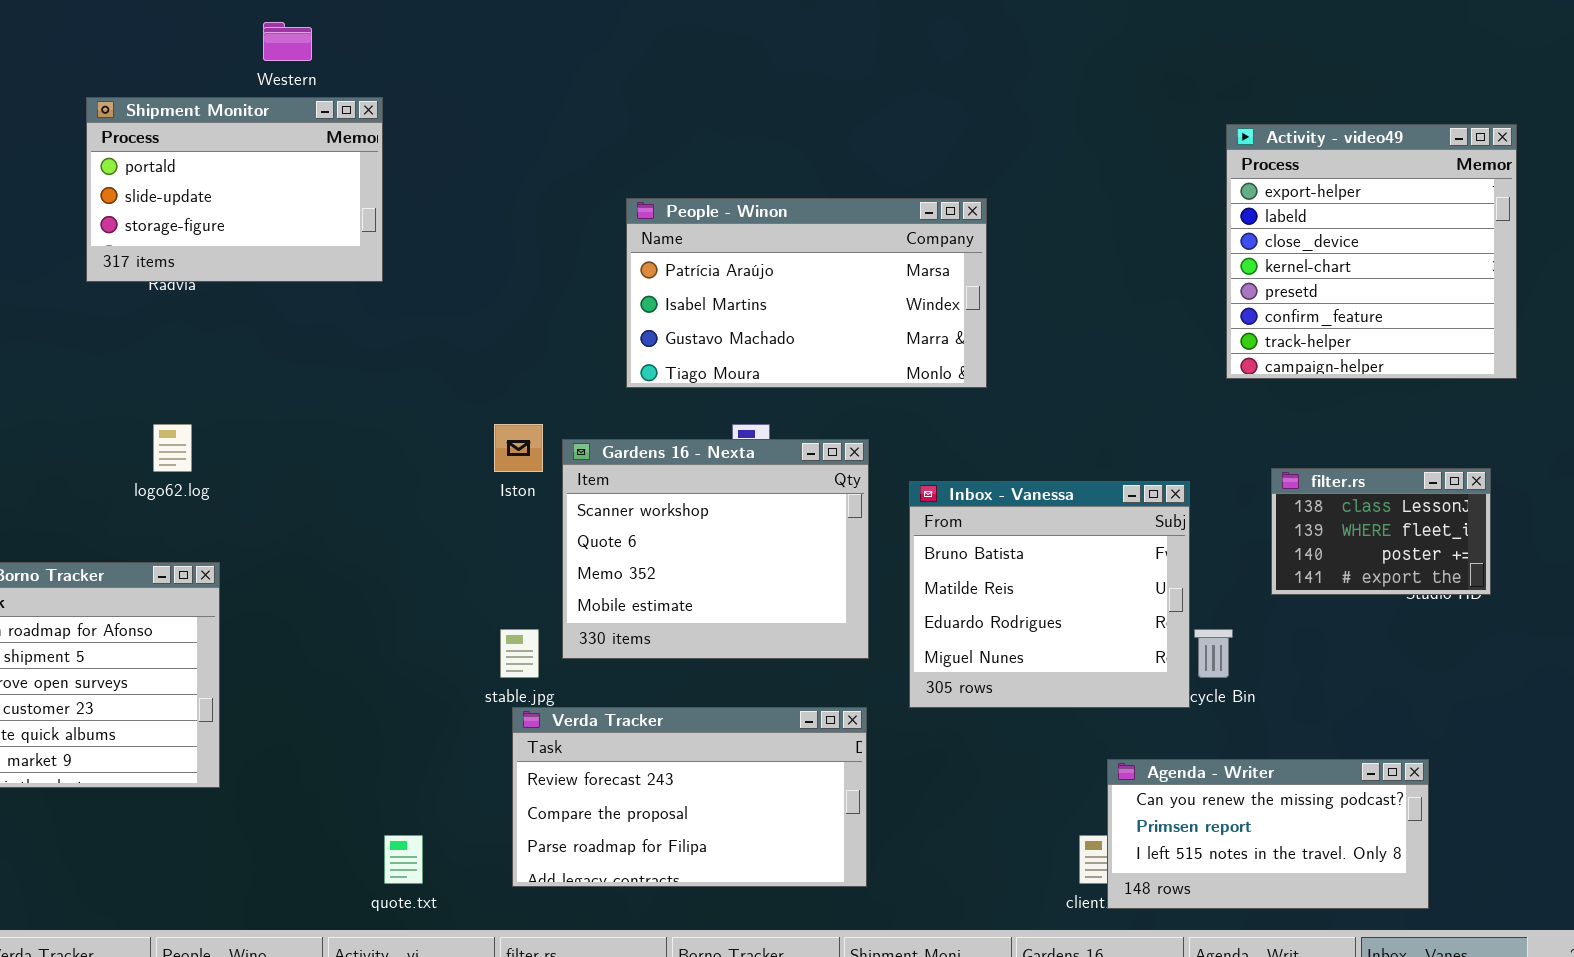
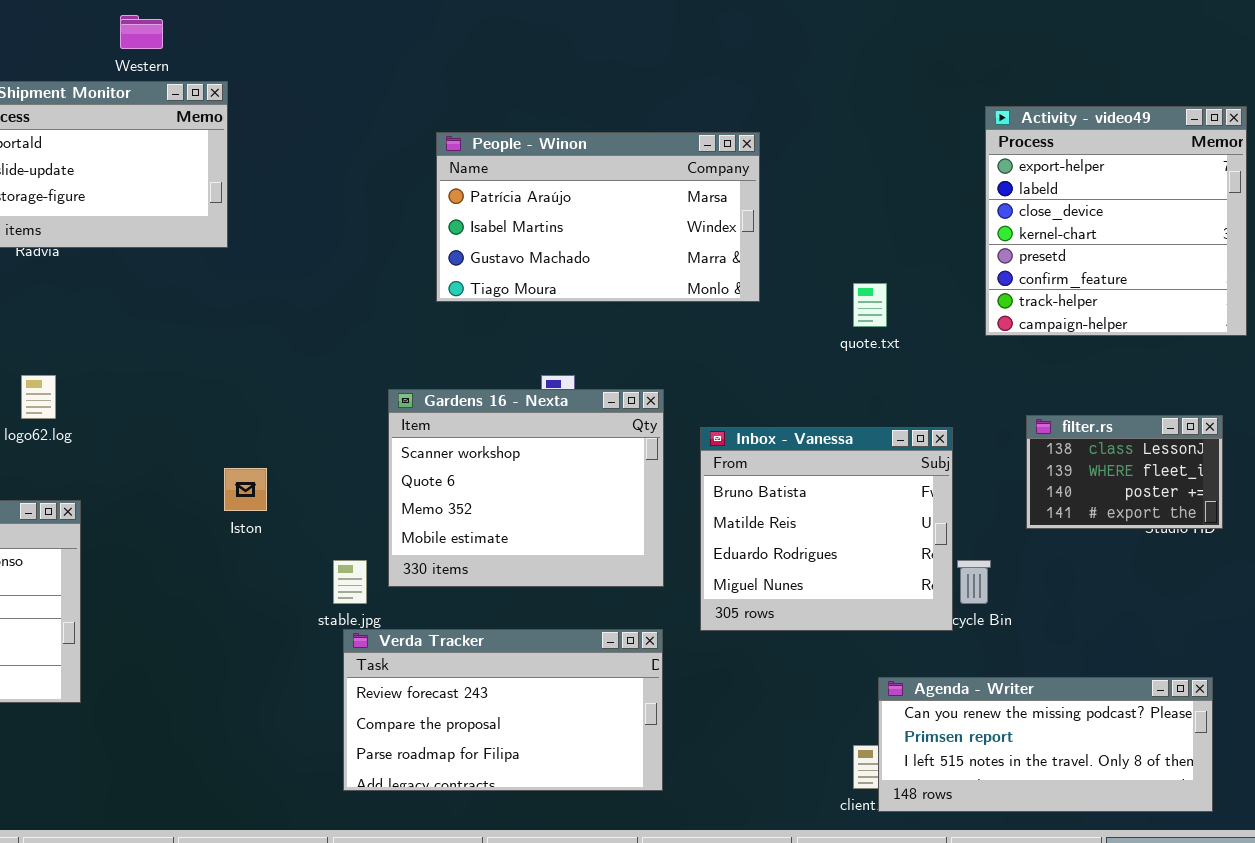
People - Winon: [626,198,987,388] -> [436,132,760,302], moved
Iston: [494,424,543,472] -> [224,468,267,511], moved
Agenda - Writer: [1107,759,1429,909] -> [878,677,1213,812], resized
quote.txt: [384,835,423,884] -> [853,283,887,327], moved

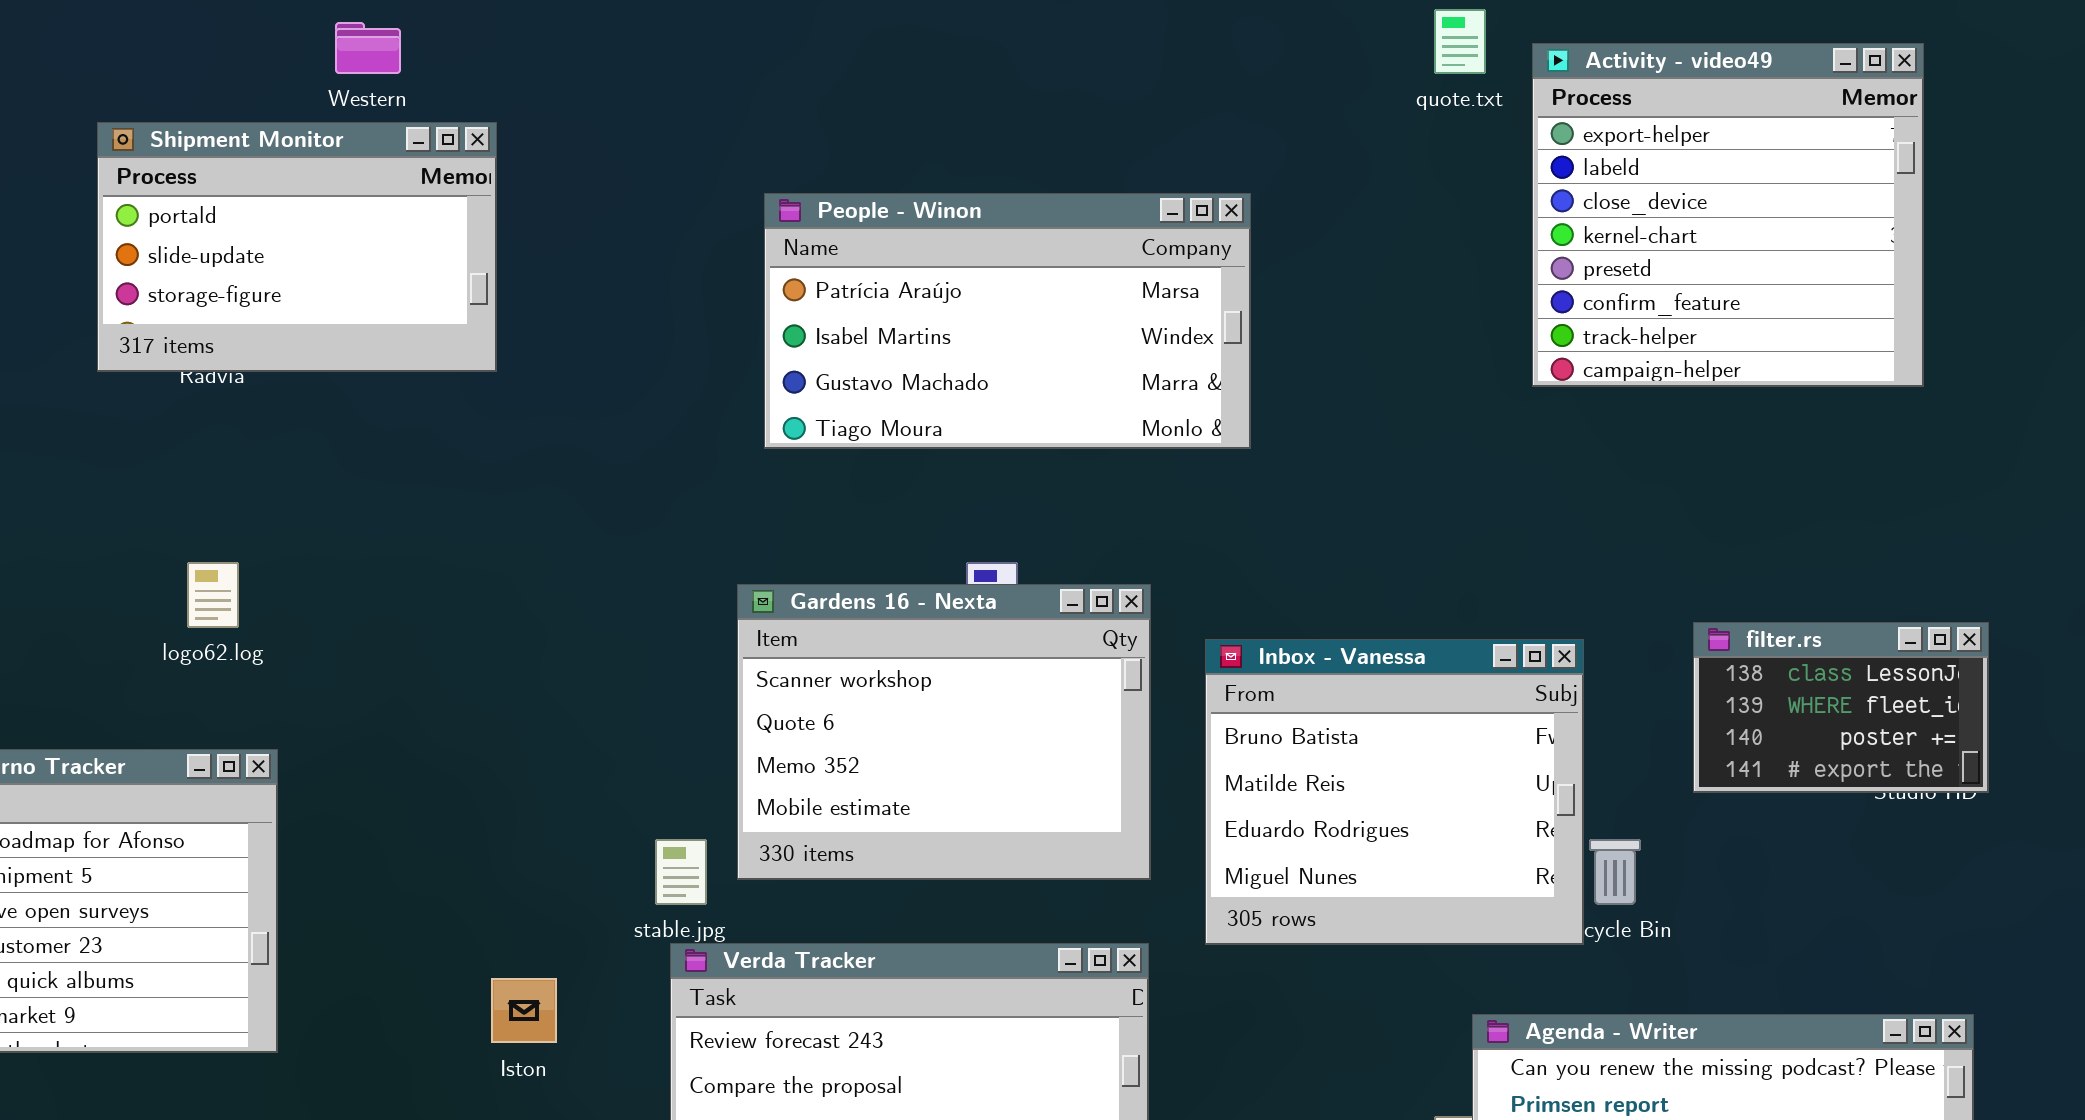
Activity - video49: [985,106,1247,336] -> [1532,43,1924,387], moved
People - Winon: [436,132,760,302] -> [764,193,1251,449], moved
quote.txt: [853,283,887,327] -> [1434,9,1486,74], moved
Iston: [224,468,267,511] -> [491,978,557,1043], moved

